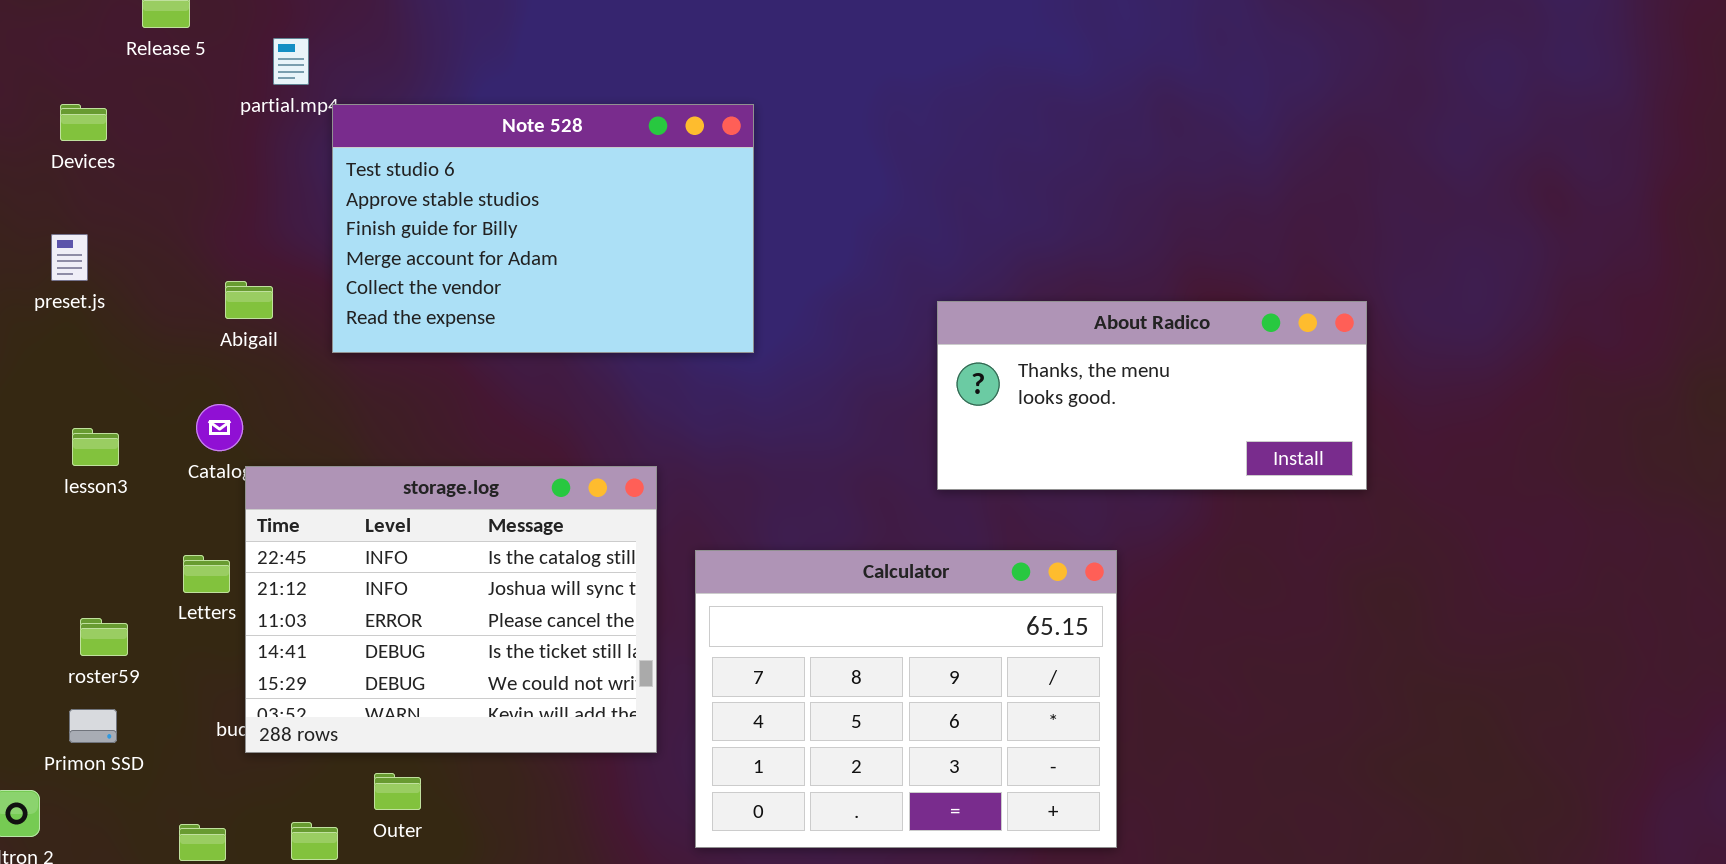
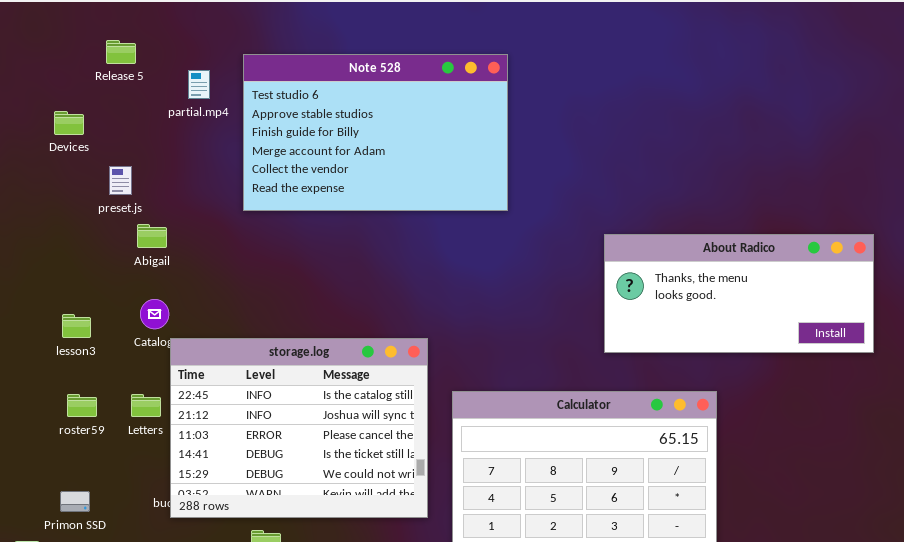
Note 528: [332,104,754,353] -> [243,54,508,211], moved
preset.js: [51,234,88,281] -> [109,166,132,195], moved
Abigail: [225,281,273,319] -> [137,224,167,248], moved
roster59: [80,618,128,656] -> [67,394,97,417], moved

